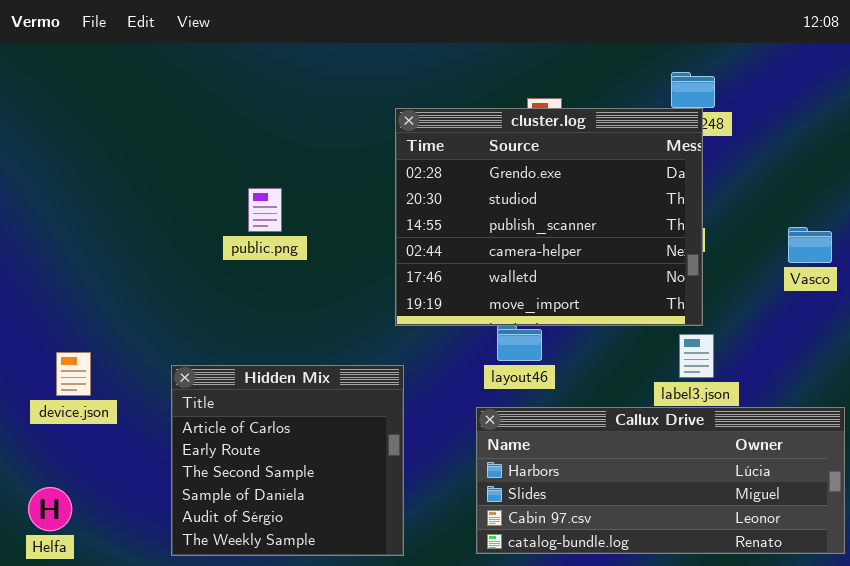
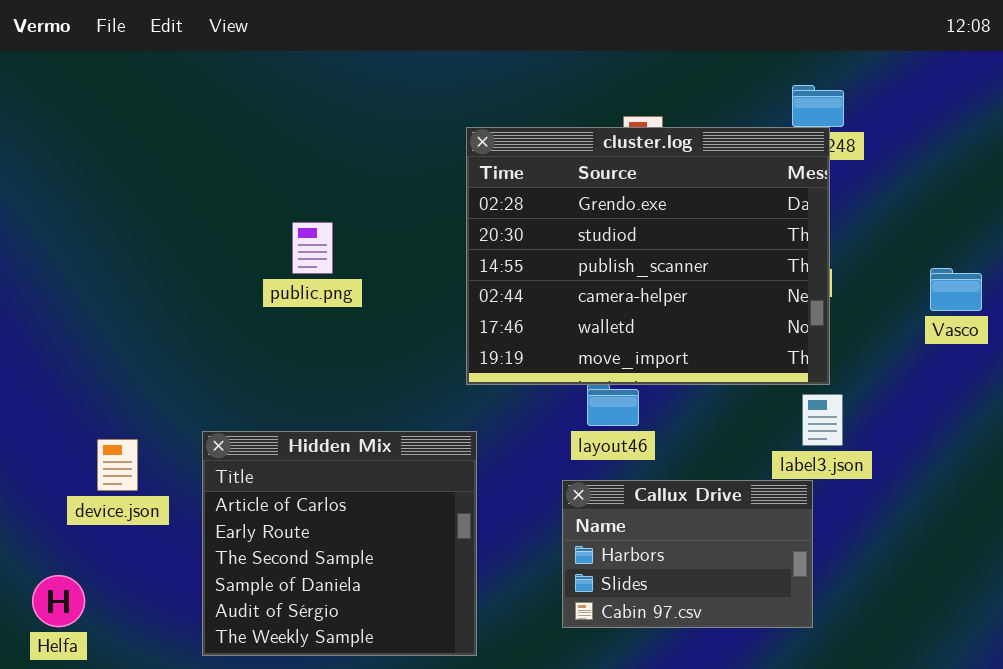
device.json: [56,352,91,396] -> [97,439,138,491], moved
Callux Drive: [476,407,845,554] -> [562,480,813,628], resized

